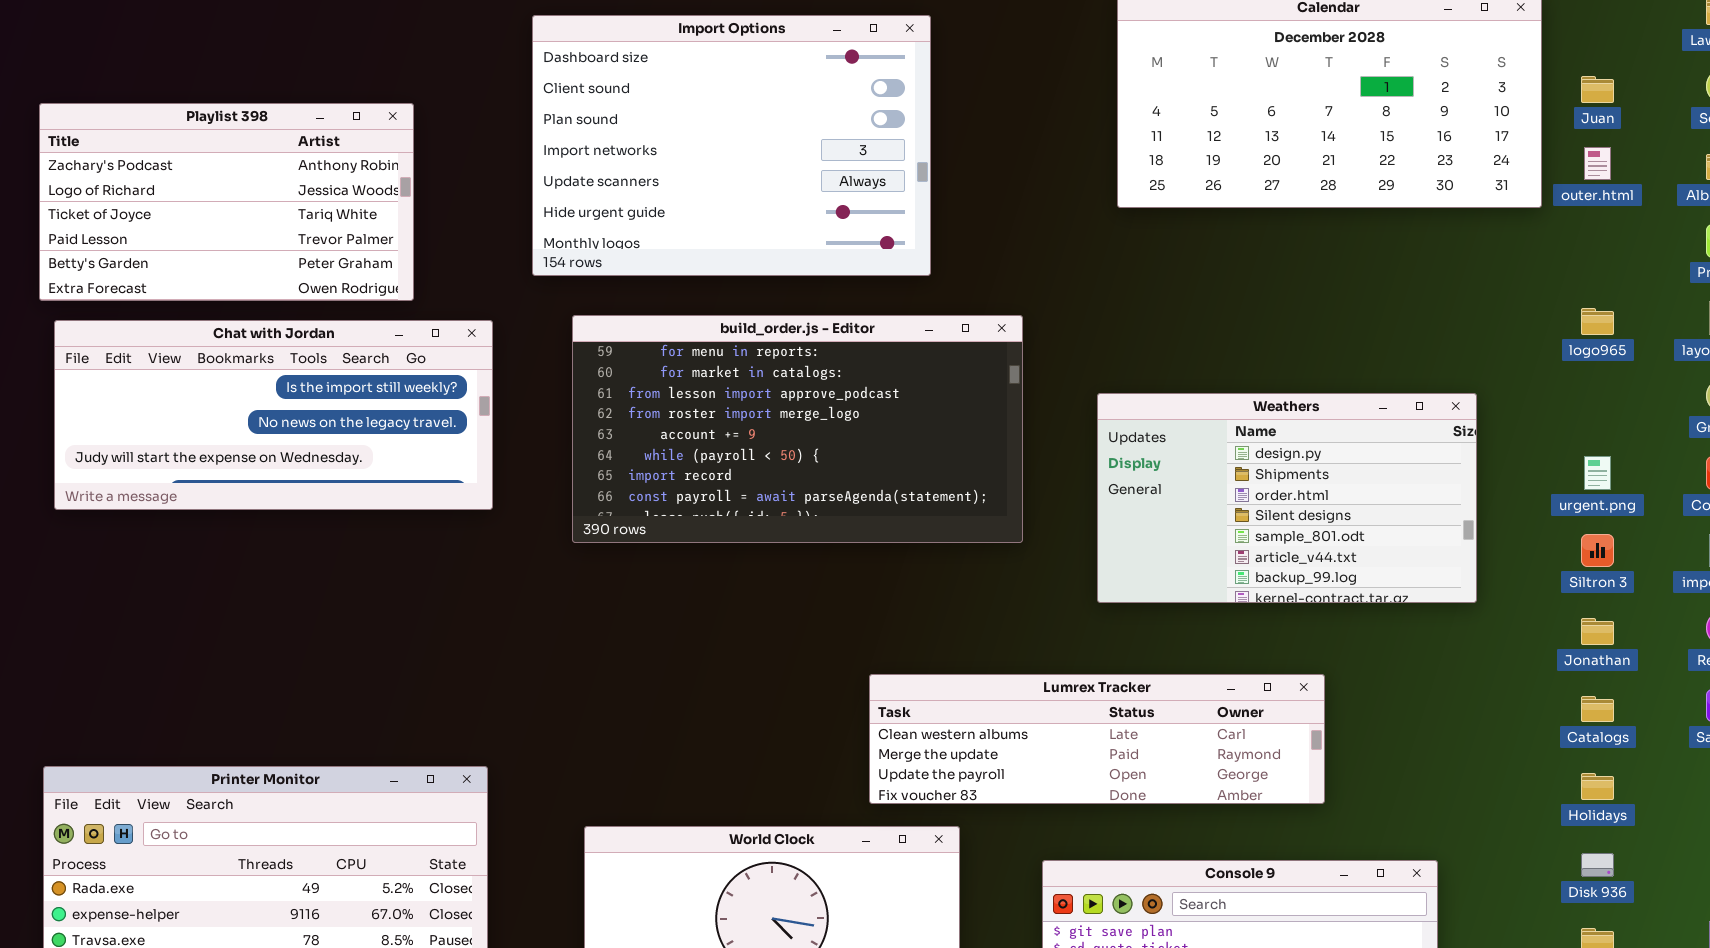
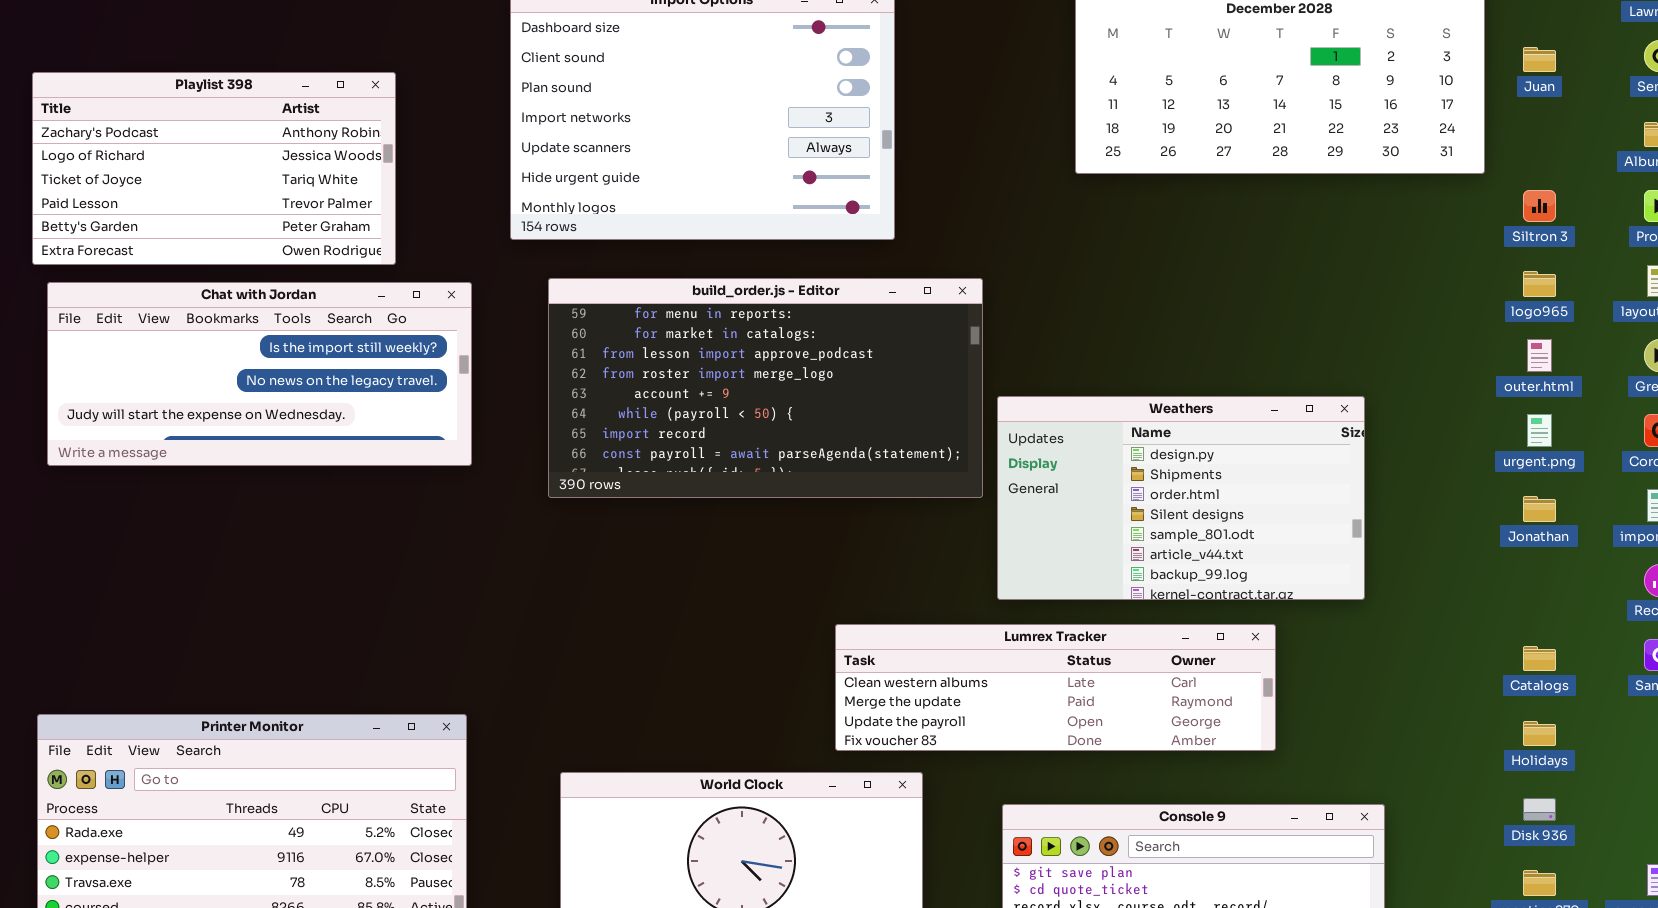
outer.html: [1584,147,1611,180] -> [1527,339,1552,372], moved
Weathers: [1097,393,1477,603] -> [997,396,1365,600], moved
Siltron 3: [1581,534,1614,567] -> [1523,190,1556,222], moved
Jonathan: [1581,618,1614,645] -> [1523,496,1556,522], moved

